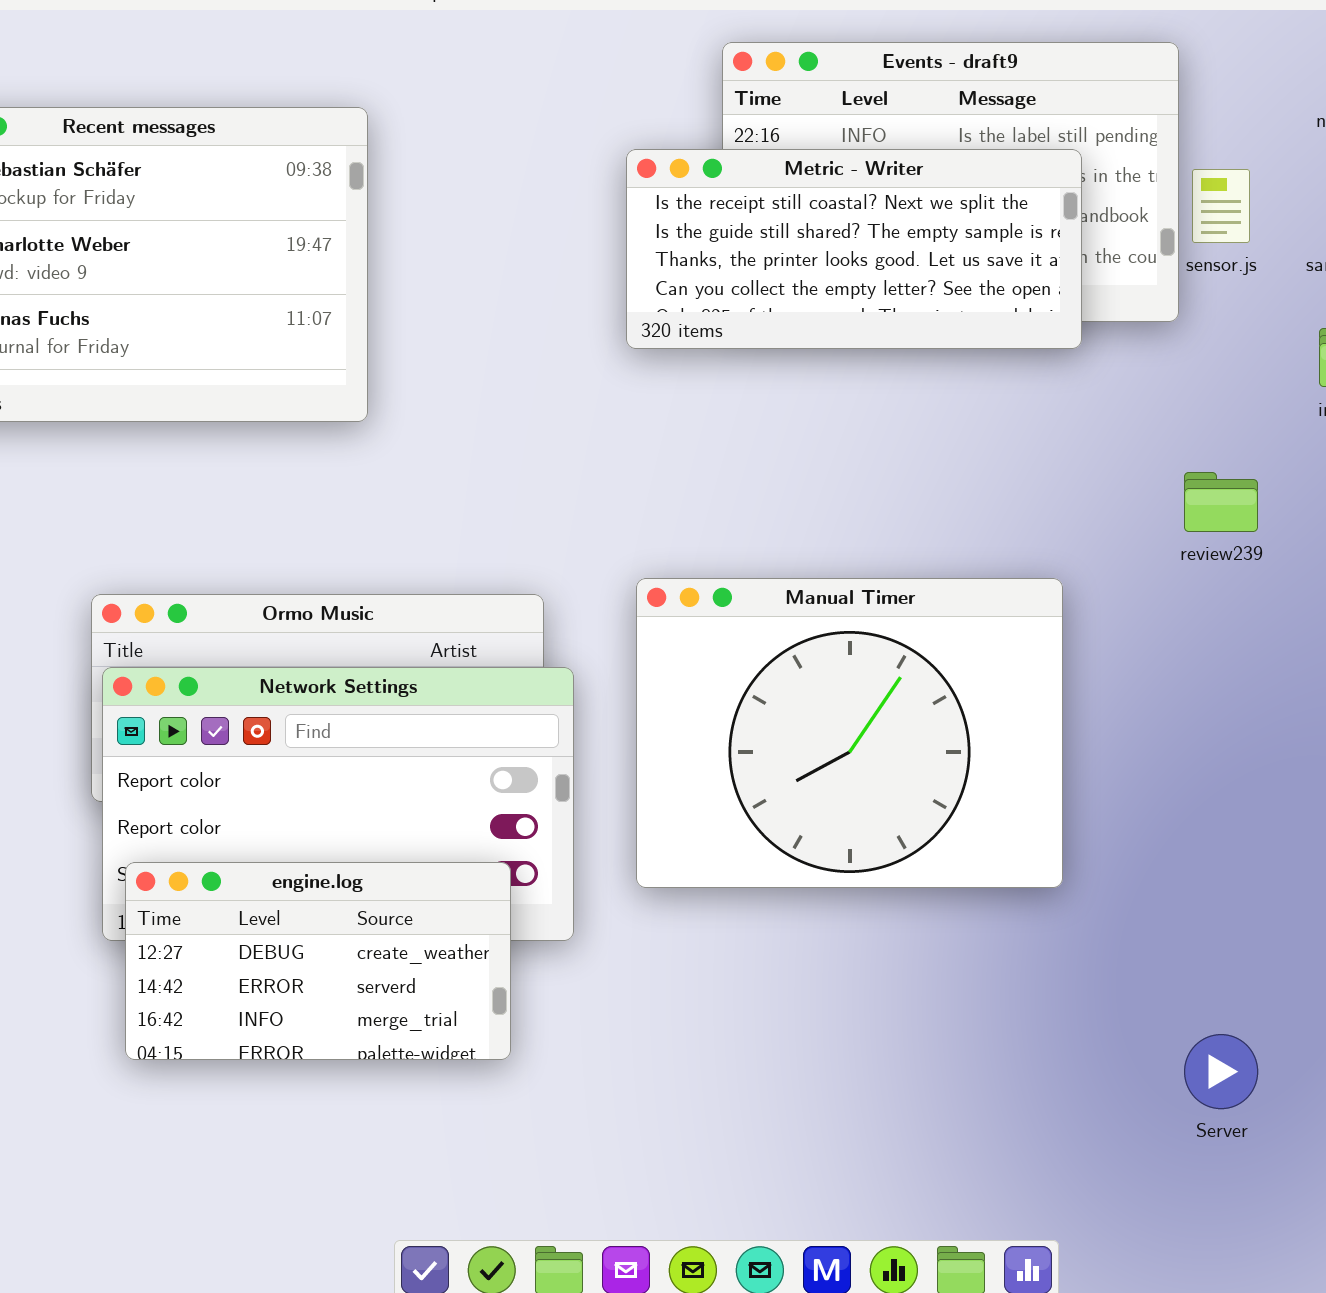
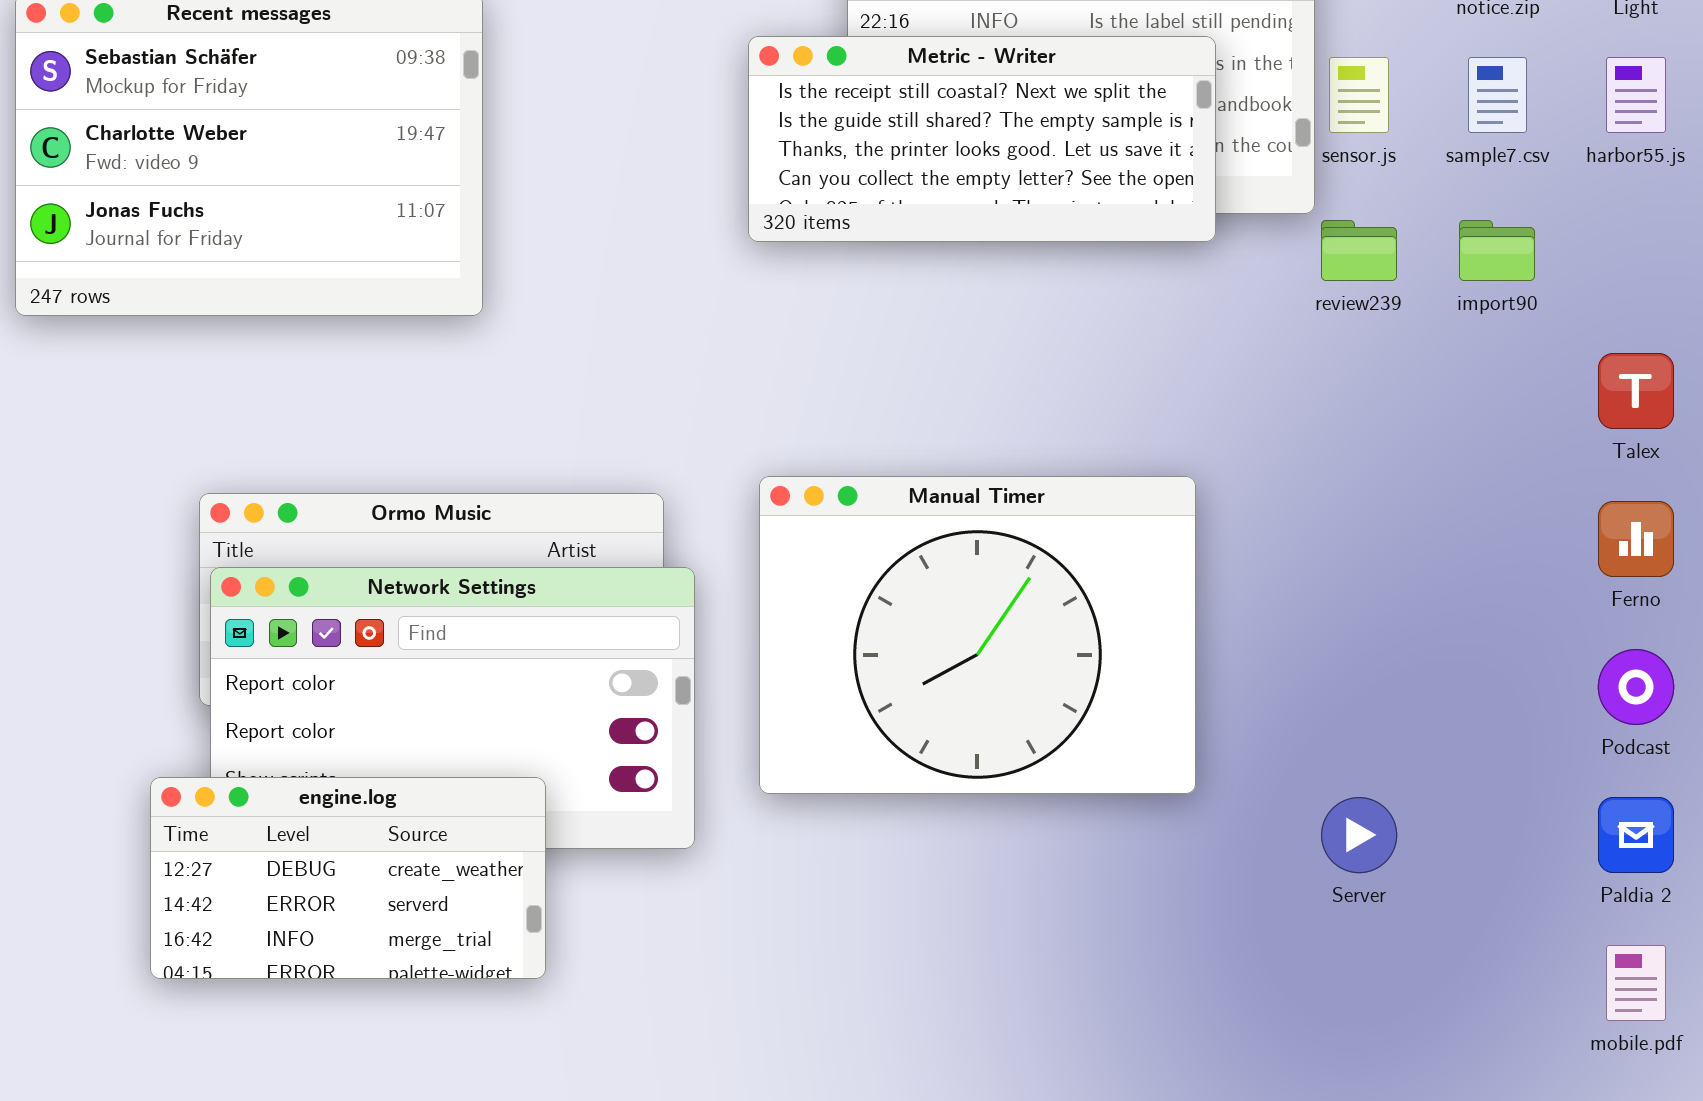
review239: [1184,472,1258,532] -> [1321,220,1397,281], moved
engine.log: [125,862,511,1060] -> [150,777,546,979], moved
Server: [1184,1034,1258,1109] -> [1321,797,1397,873], moved

